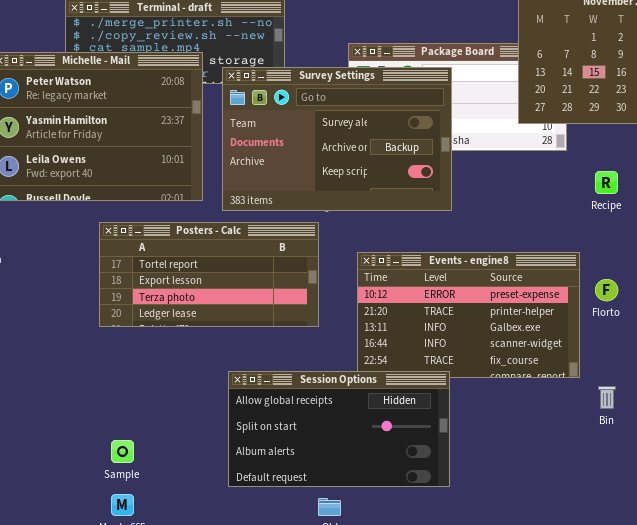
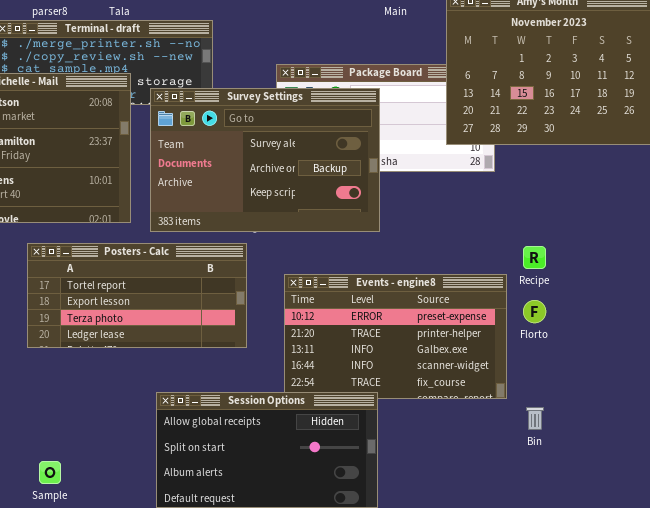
Recipe: [595,171,618,194] -> [523,246,546,269], moved

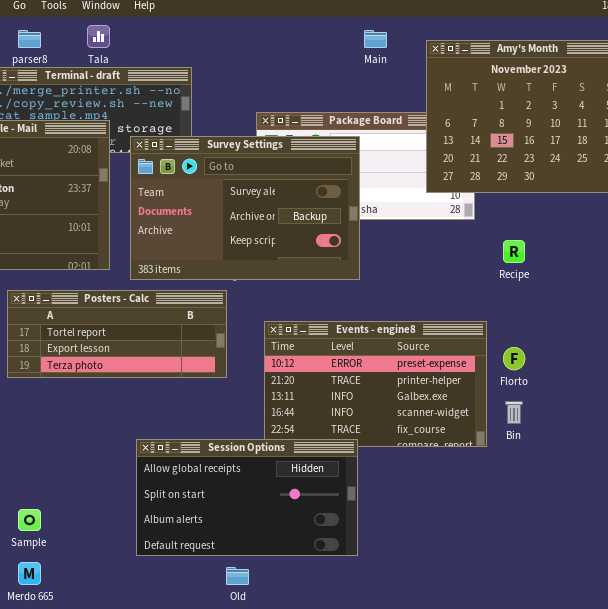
Posters - Calc: [27,243,247,348] -> [7,290,227,378], resized
Recipe: [523,246,546,269] -> [503,240,525,263], moved
Bin: [526,407,544,430] -> [505,401,523,424], moved

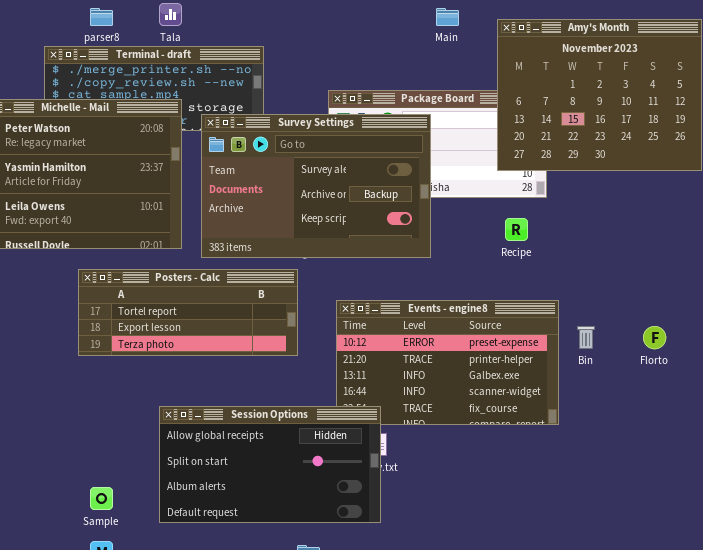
Recipe: [503,240,525,263] -> [505,218,528,241], moved
Florto: [503,347,525,370] -> [643,326,666,349], moved
Bin: [505,401,523,424] -> [577,326,595,349], moved
Session Options: [136,439,358,556] -> [159,406,381,523], moved

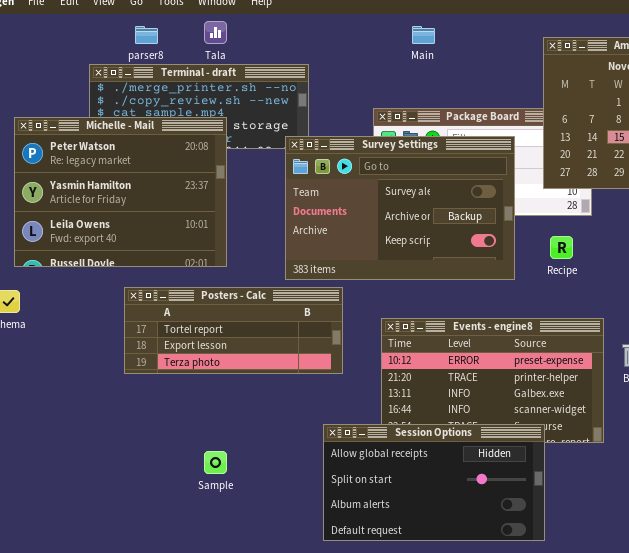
Main: [436,8,459,26] -> [412,26,435,44], moved
Survey Settings: [201,114,431,258] -> [285,136,515,280], moved
Session Options: [159,406,381,523] -> [323,424,545,541], moved
Sample: [90,487,113,510] -> [204,451,227,474], moved

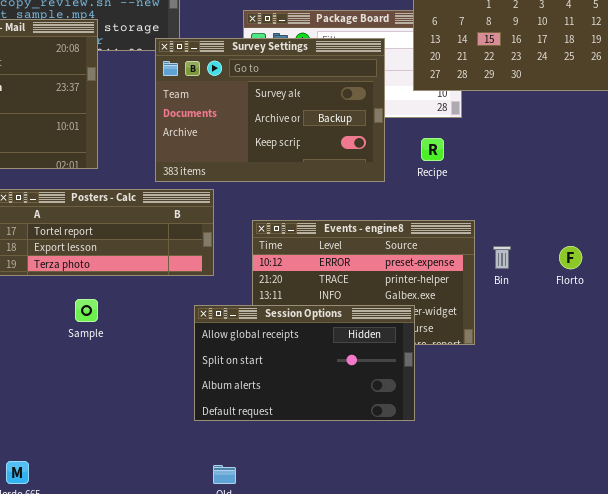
Session Options: [323,424,545,541] -> [194,305,415,421], moved
Sample: [204,451,227,474] -> [75,299,98,322], moved

